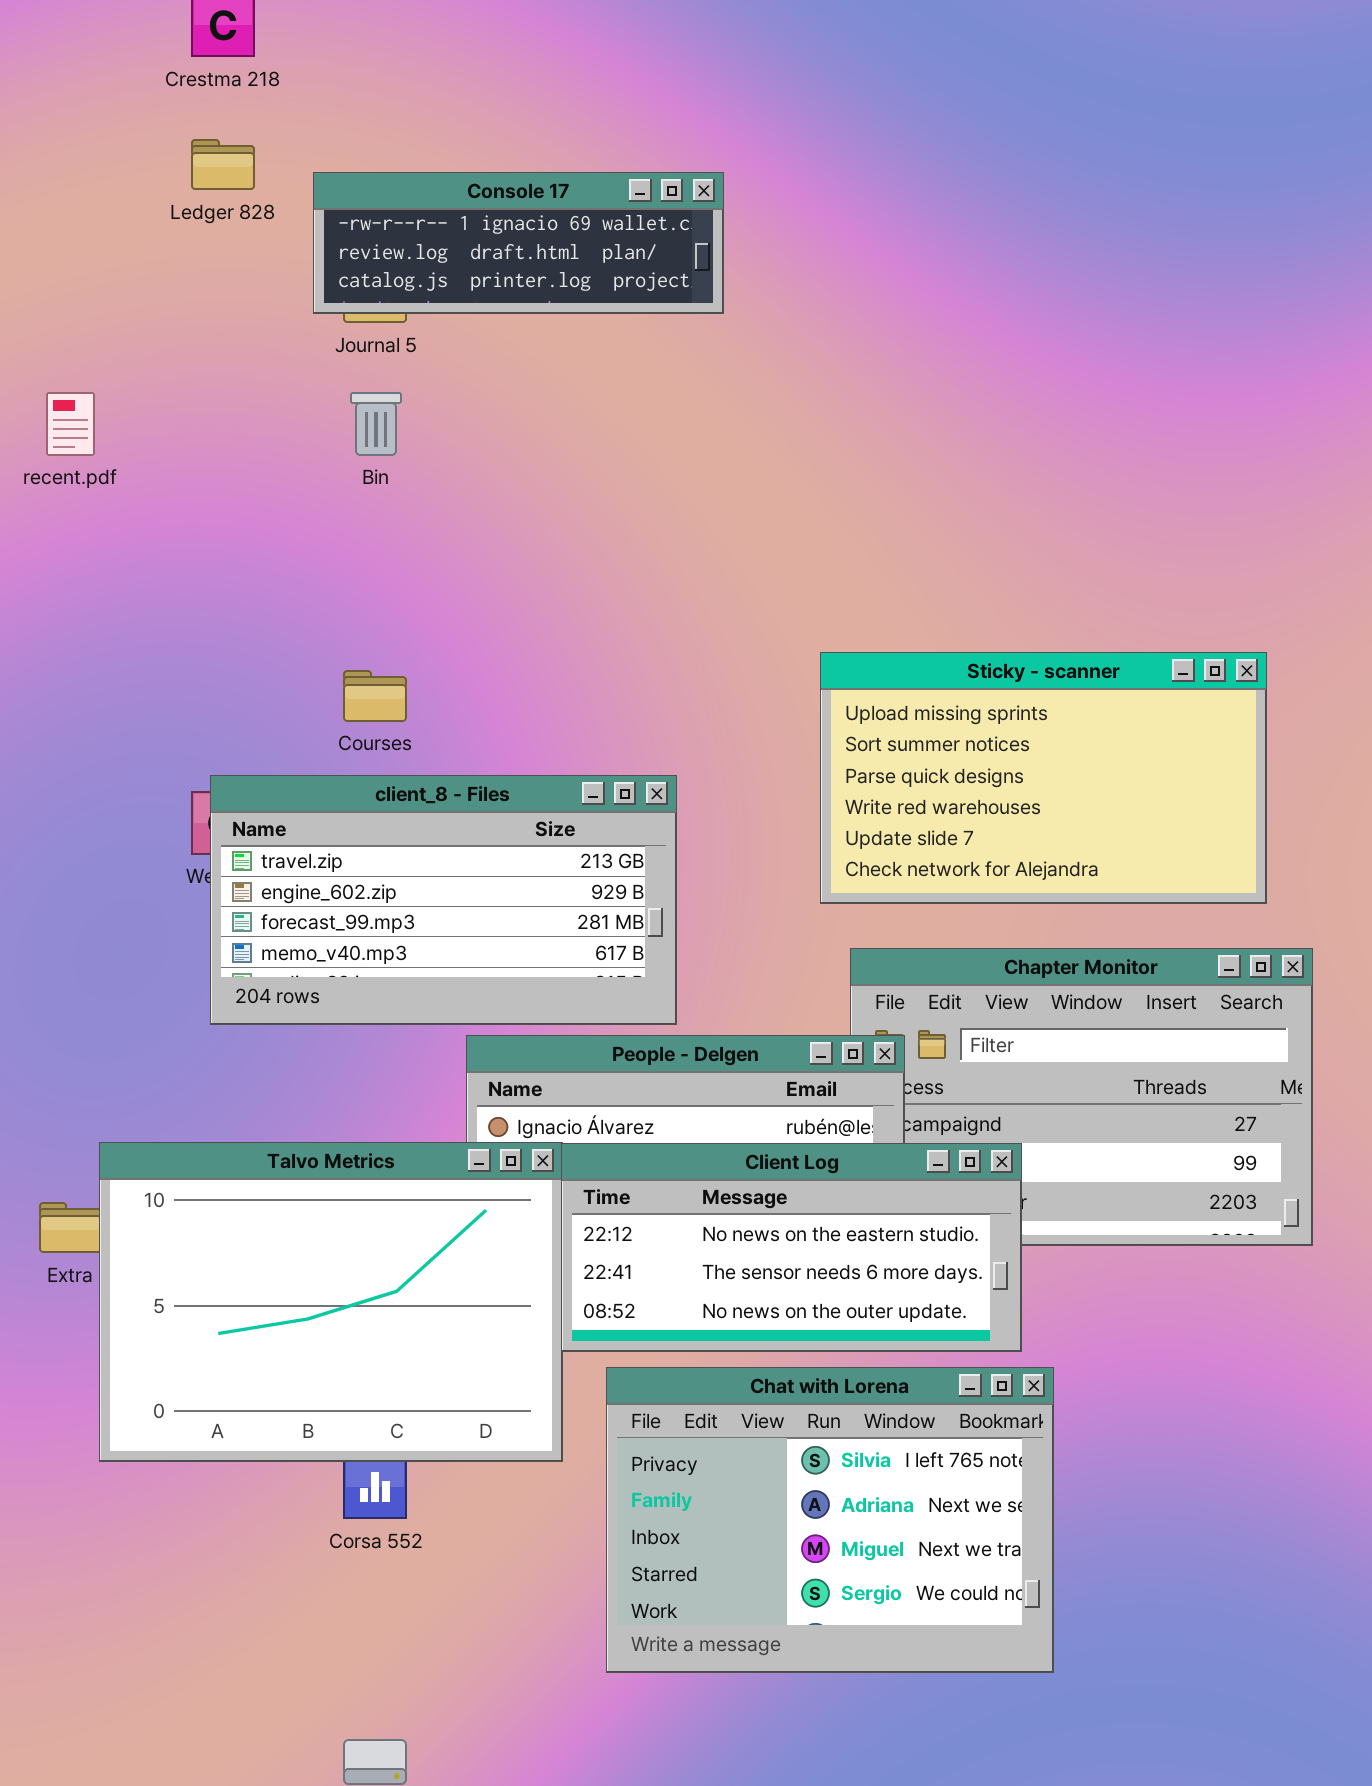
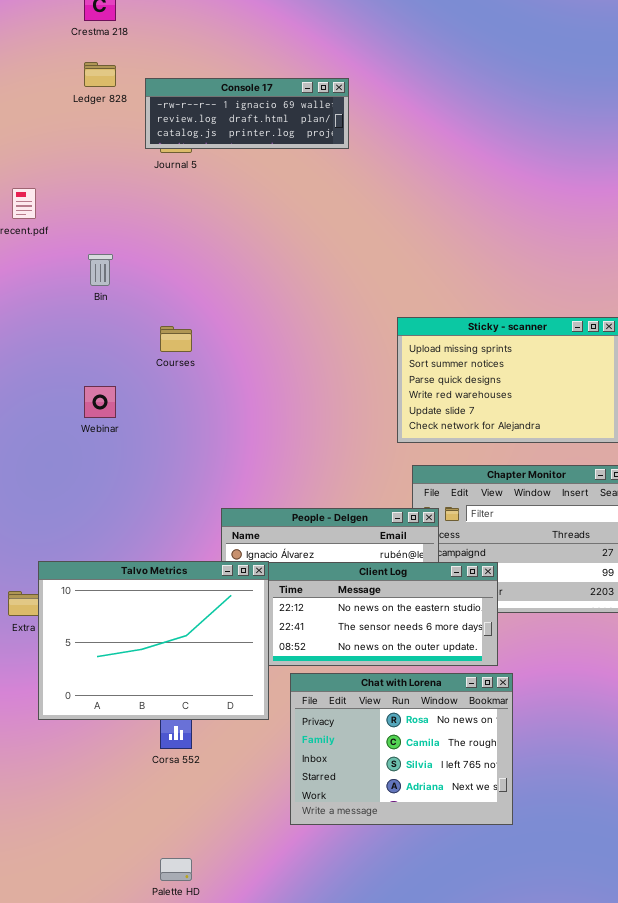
Bin: [350,392,402,456] -> [88,254,113,286], moved
client_8 - Files: [210,775,677,1025] -> none, closed
Chat with Lorena: [606,1367,1054,1673] -> [290,673,513,825], scrolled up 2 rows

